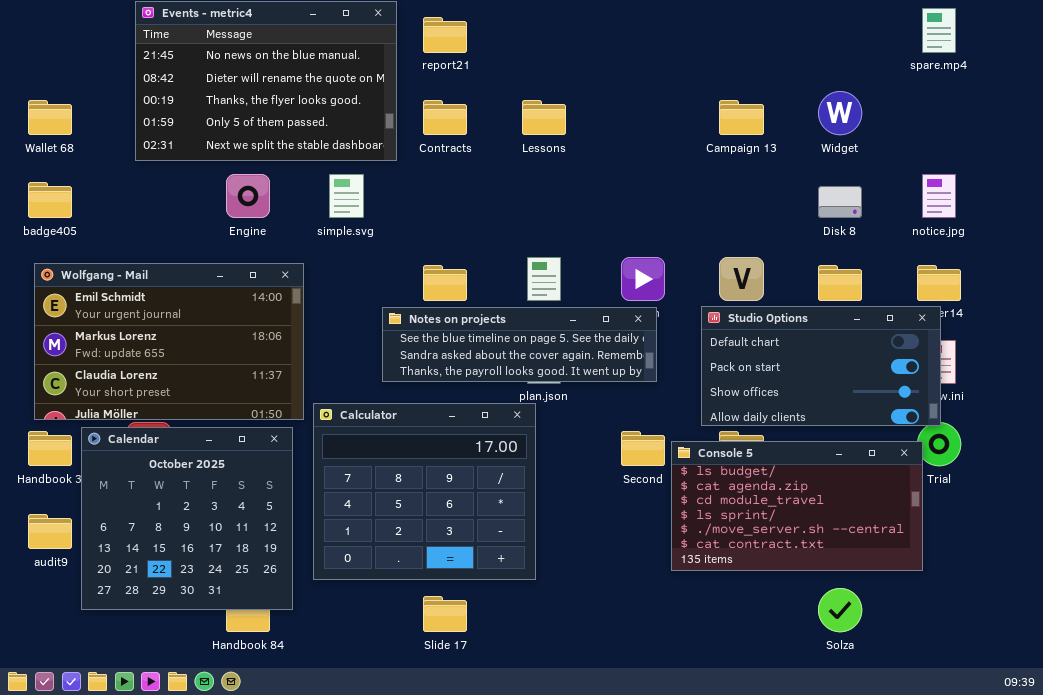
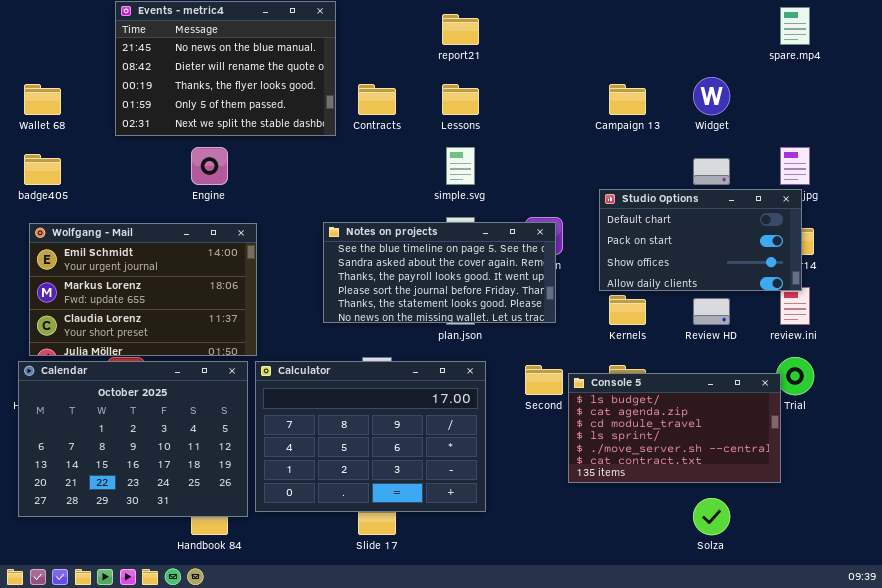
report21: [423,17,467,53] -> [442,14,479,45], moved
simple.svg: [329,174,364,218] -> [446,147,475,185], moved
Studio Options: [701,306,941,426] -> [599,189,802,291], moved
Notes on projects: [382,307,657,382] -> [323,222,556,323], resized
Calculator: [313,403,536,580] -> [255,361,486,512], moved, resized
Calendar: [81,427,293,610] -> [18,361,248,517], resized

